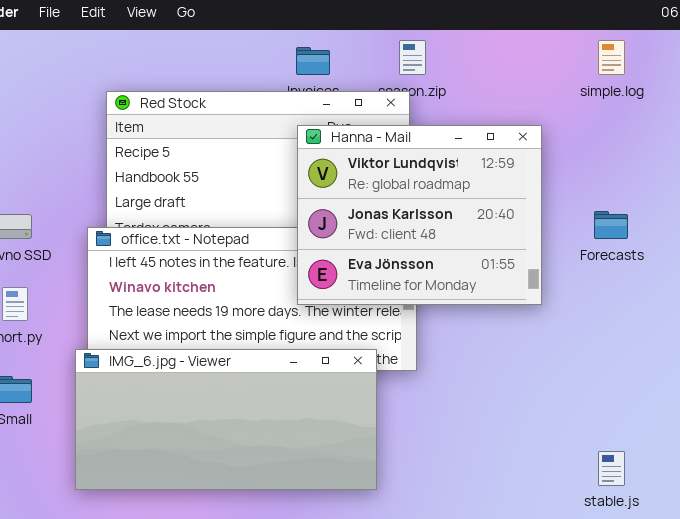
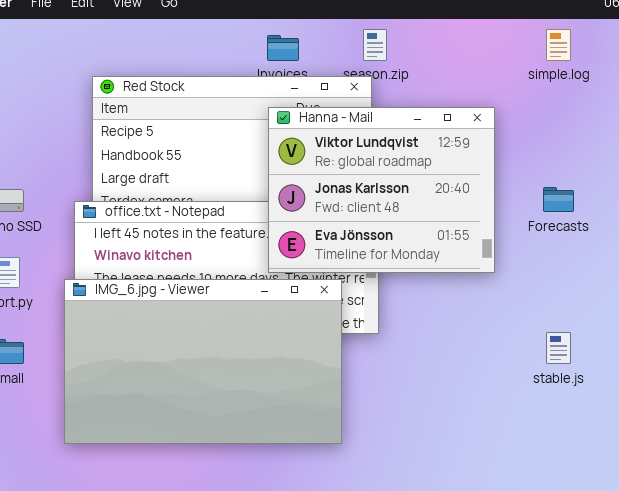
IMG_6.jpg - Viewer: [75,349,377,490] -> [64,279,342,444], resized
stable.js: [598,451,625,486] -> [546,332,571,364], moved

